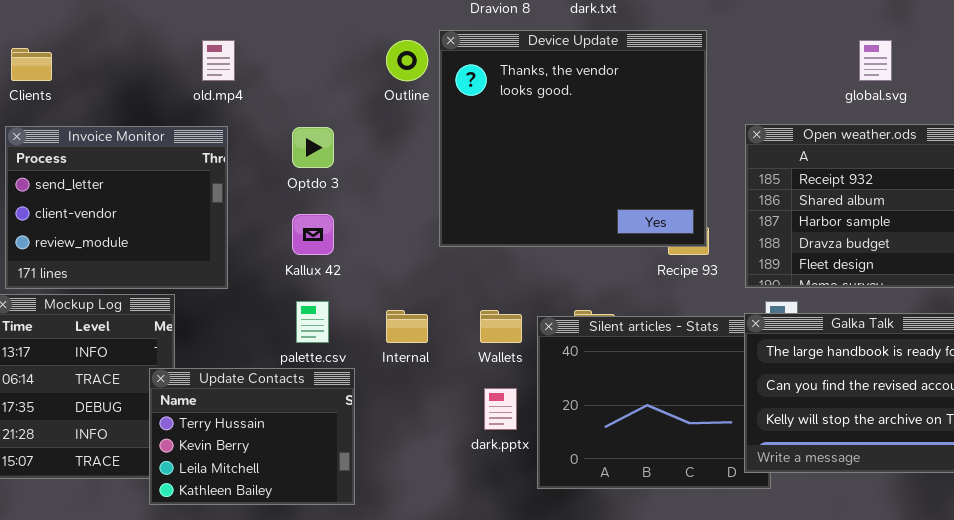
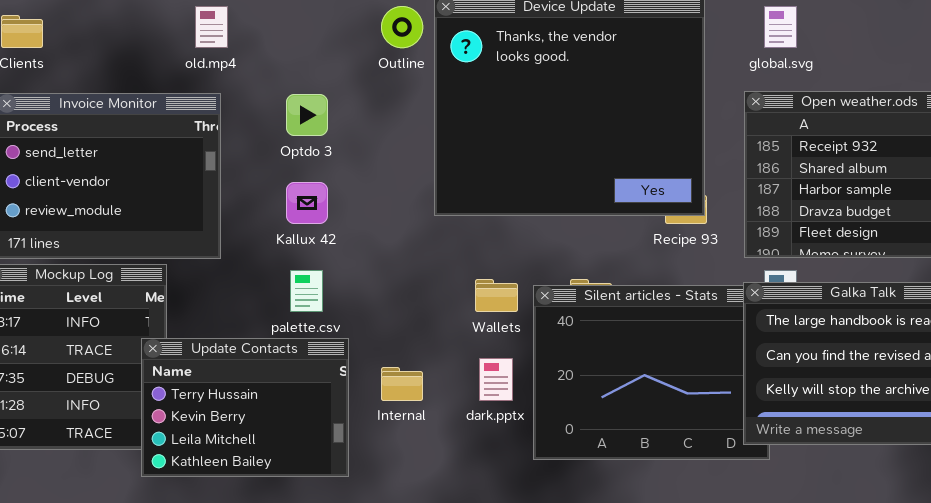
global.svg: [859,40,892,81] -> [764,6,797,48], moved
Internal: [386,310,428,343] -> [381,367,423,401], moved

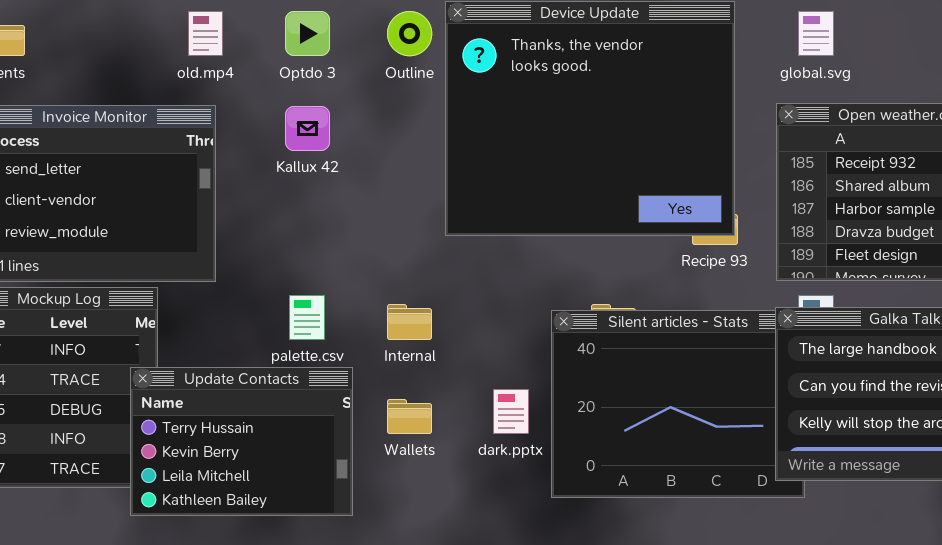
Optdo 3: [286,94,328,136] -> [285,11,330,56], moved
Kallux 42: [286,182,328,224] -> [285,106,330,151], moved
Wallets: [475,279,518,312] -> [387,399,432,434], moved
Internal: [381,367,423,401] -> [387,304,432,340], moved

